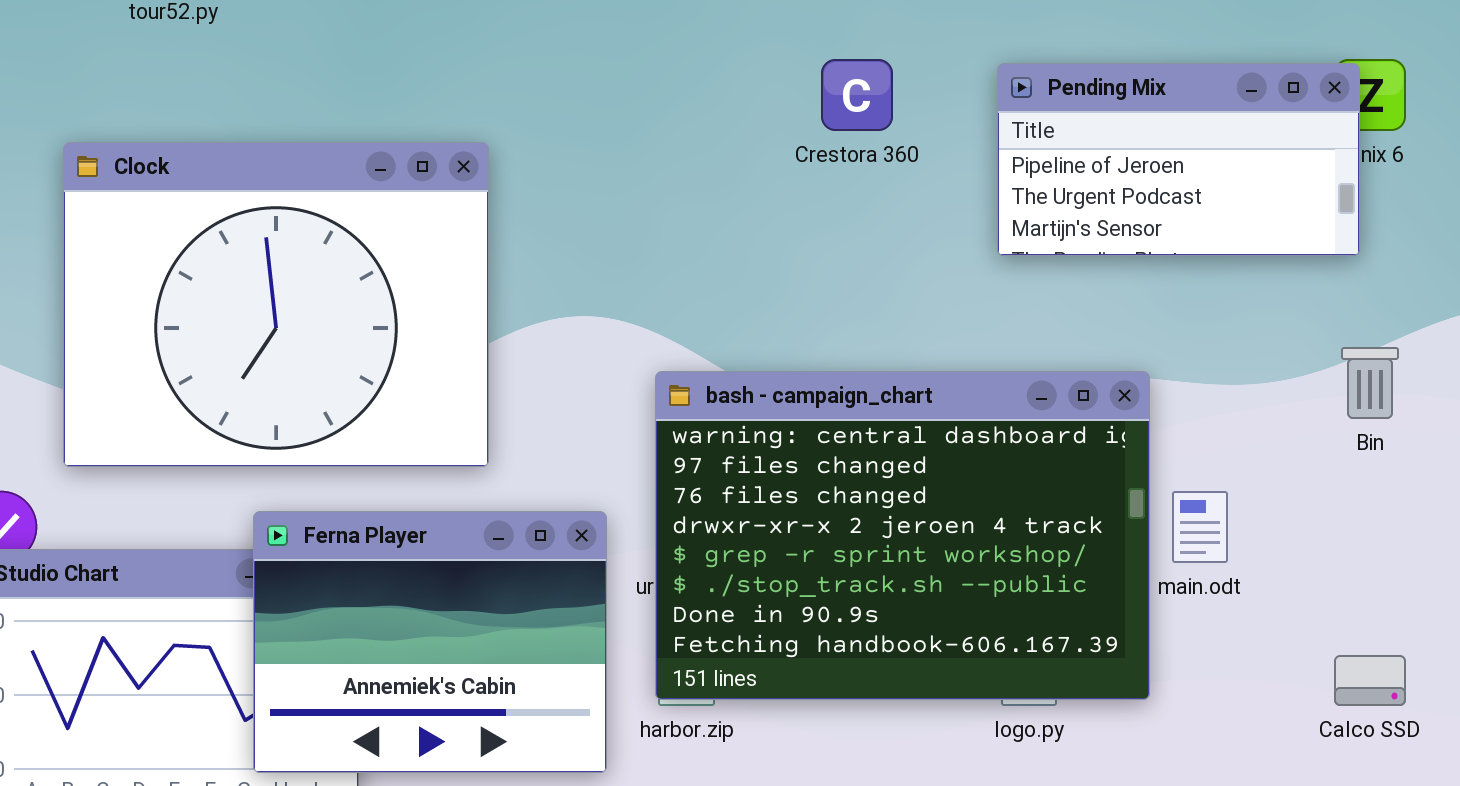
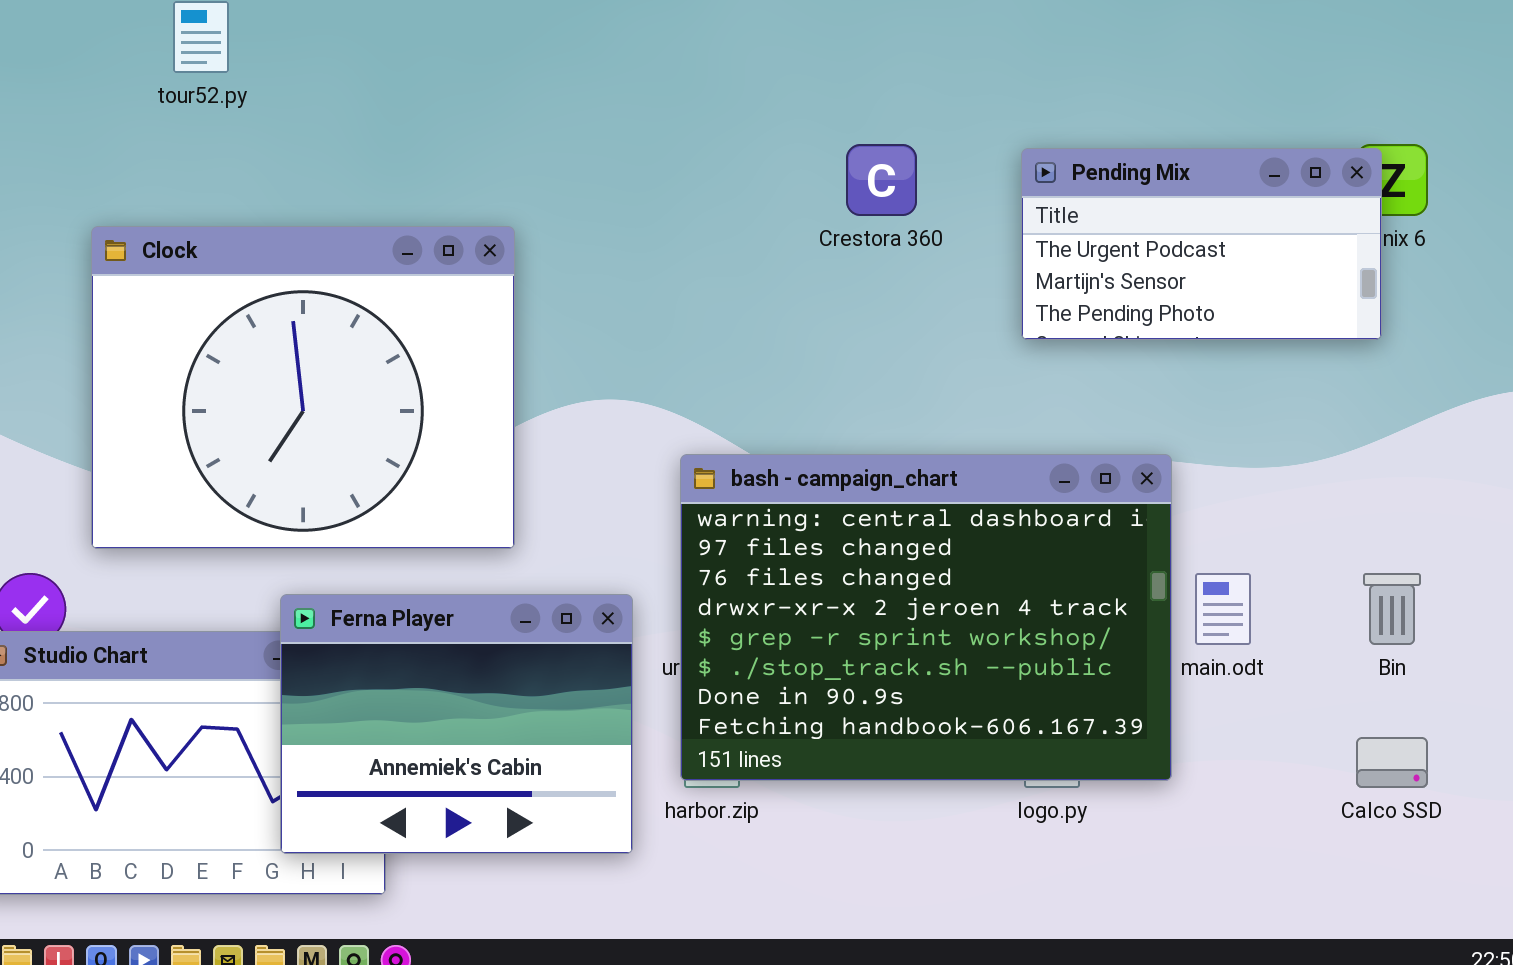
Pending Mix: [997,63,1360,256] -> [1021,148,1382,340], scrolled down 1 row
Bin: [1341,347,1399,419] -> [1363,573,1421,645], moved

